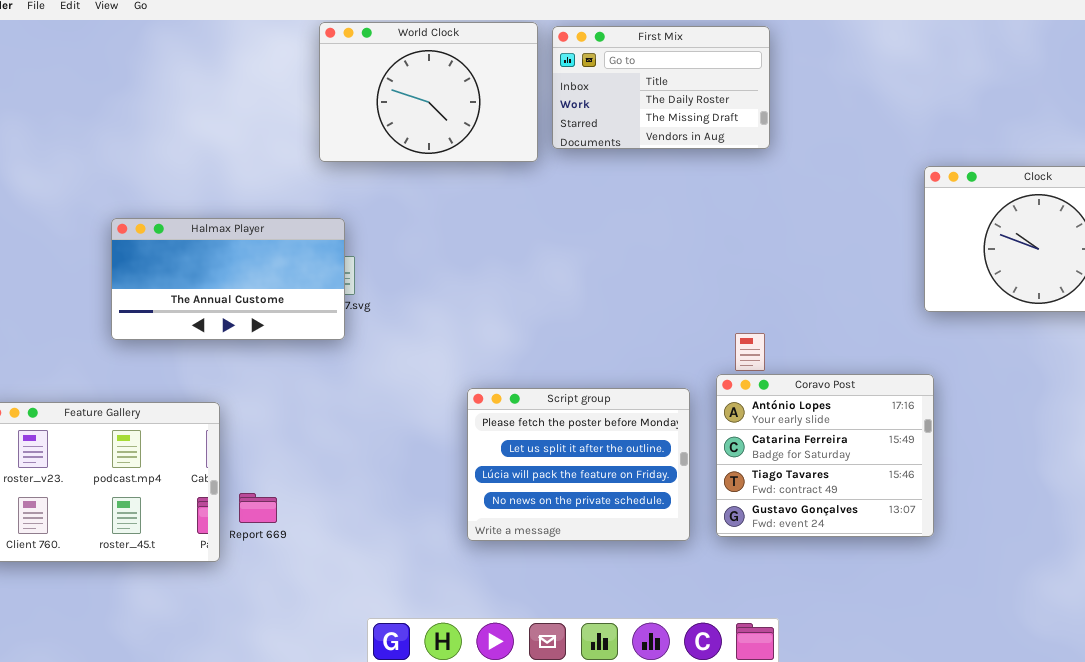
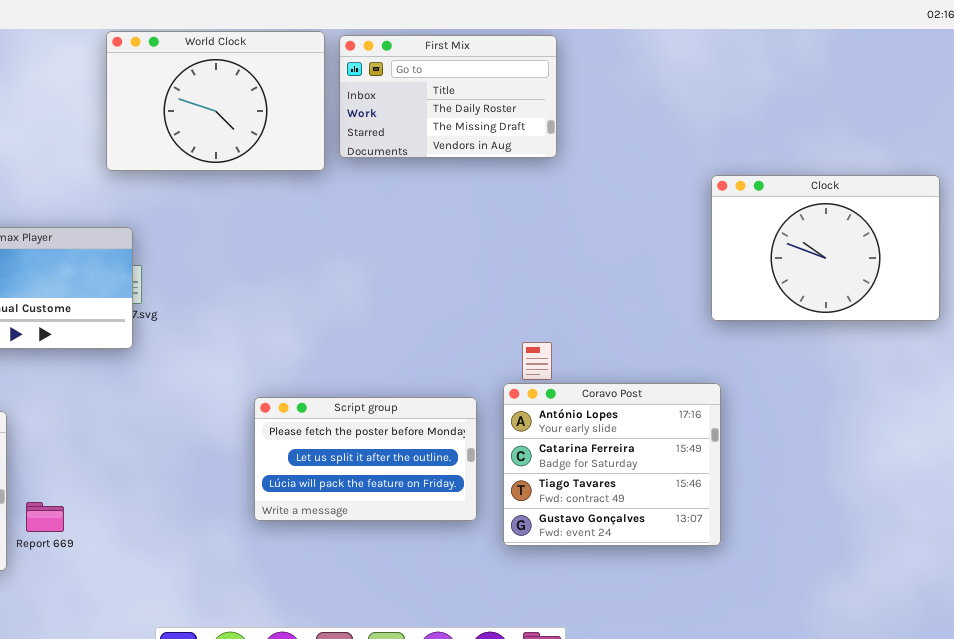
Script group: [467,388,690,541] -> [254,397,477,521], resized

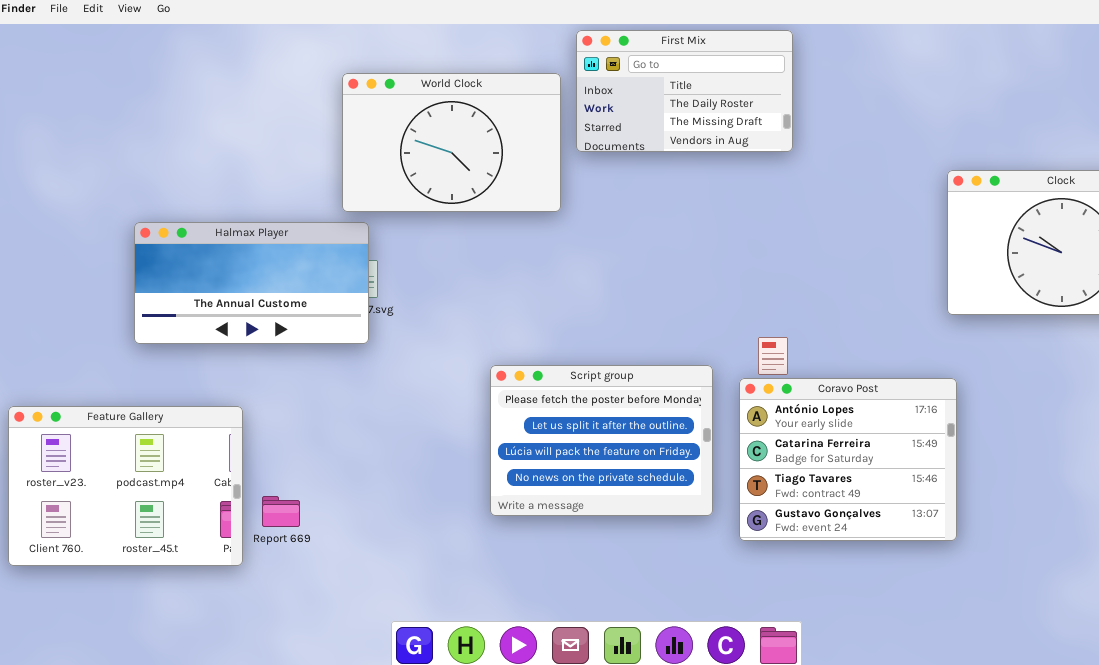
World Clock: [106,31,325,171] -> [342,73,561,212], moved
Script group: [254,397,477,521] -> [490,365,713,516], resized

